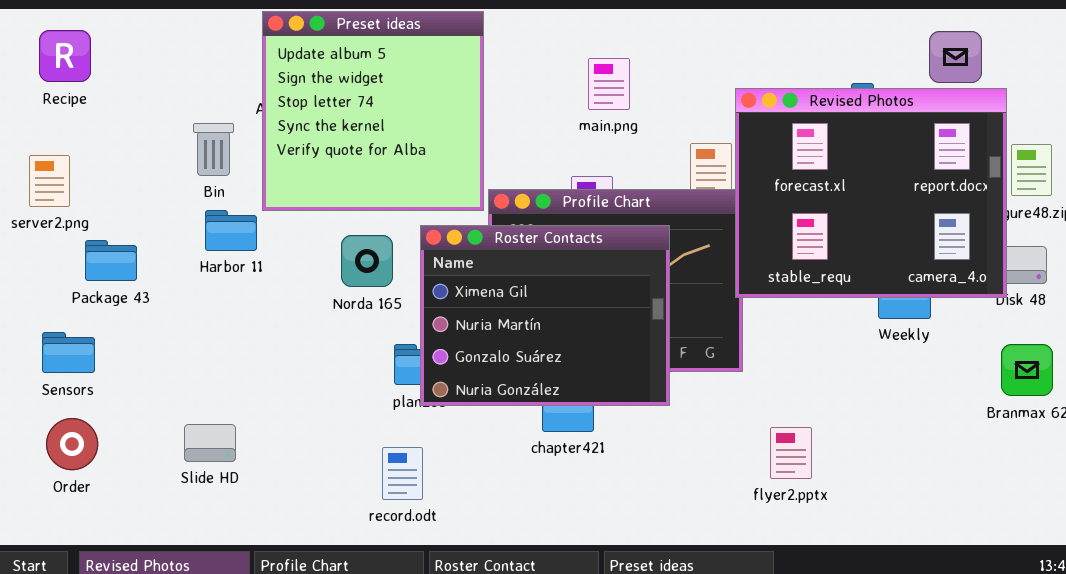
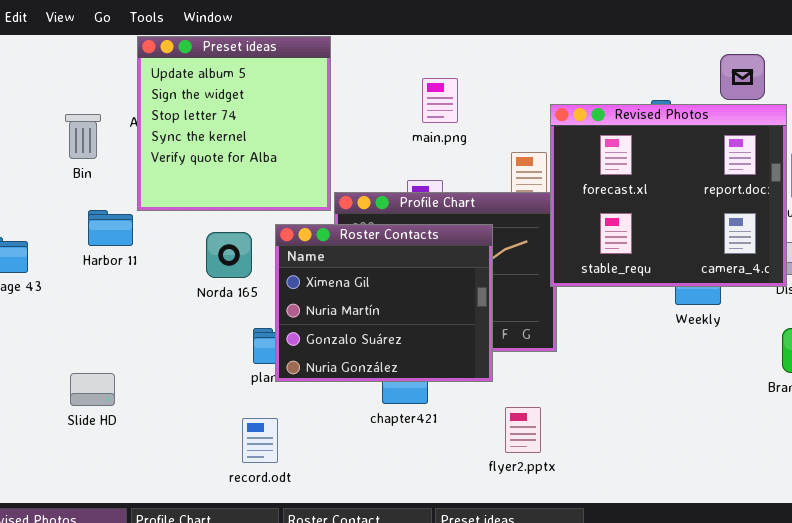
Bin: [193,123,234,176] -> [65,114,101,159], moved
Slide HD: [184,424,236,462] -> [70,373,115,406], moved
flyer2.pptx: [770,427,812,479] -> [505,407,541,453], moved

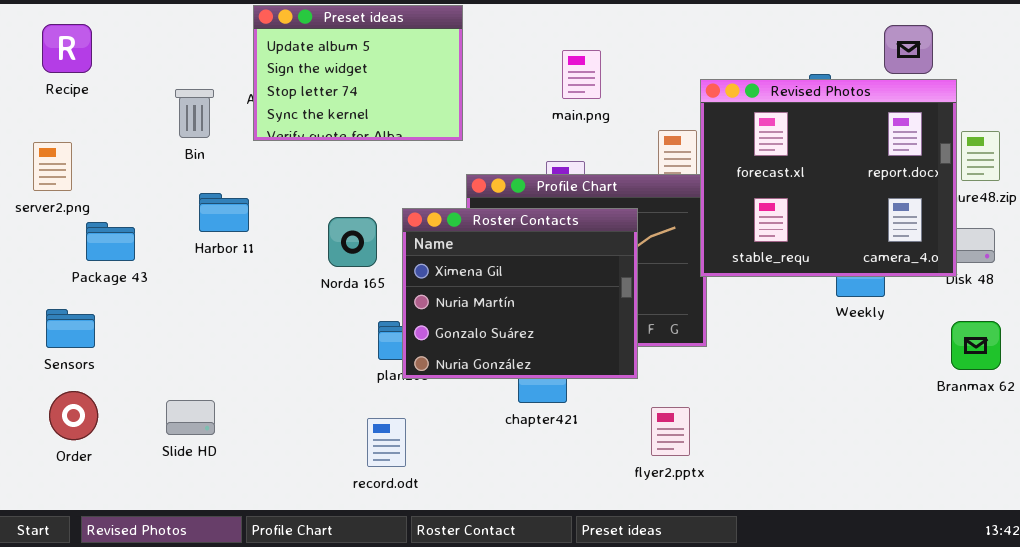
Preset ideas: [137,36,331,211] -> [253,5,463,141], resized
Slide HD: [70,373,115,406] -> [166,400,215,435], moved

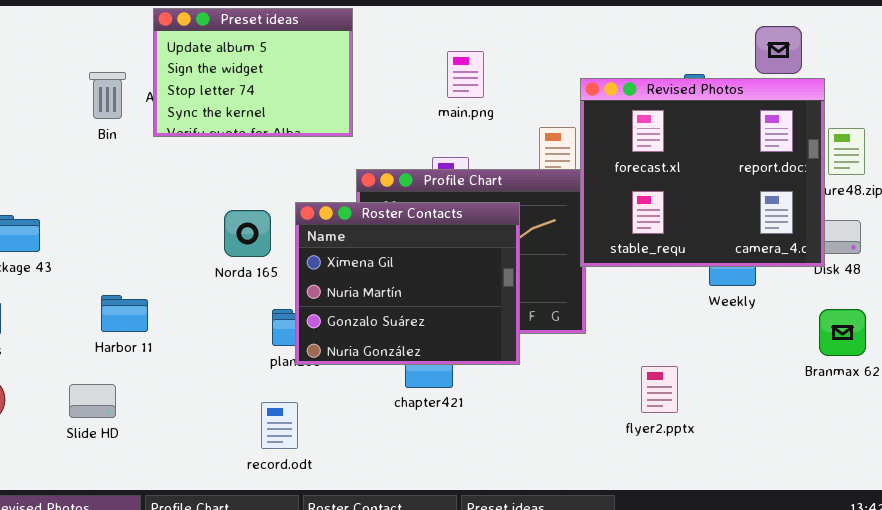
Bin: [175,89,214,138] -> [89,72,126,119], moved
Harbor 11: [199,193,249,232] -> [101,295,148,332], moved
flyer2.pptx: [651,407,690,456] -> [641,366,678,413], moved

